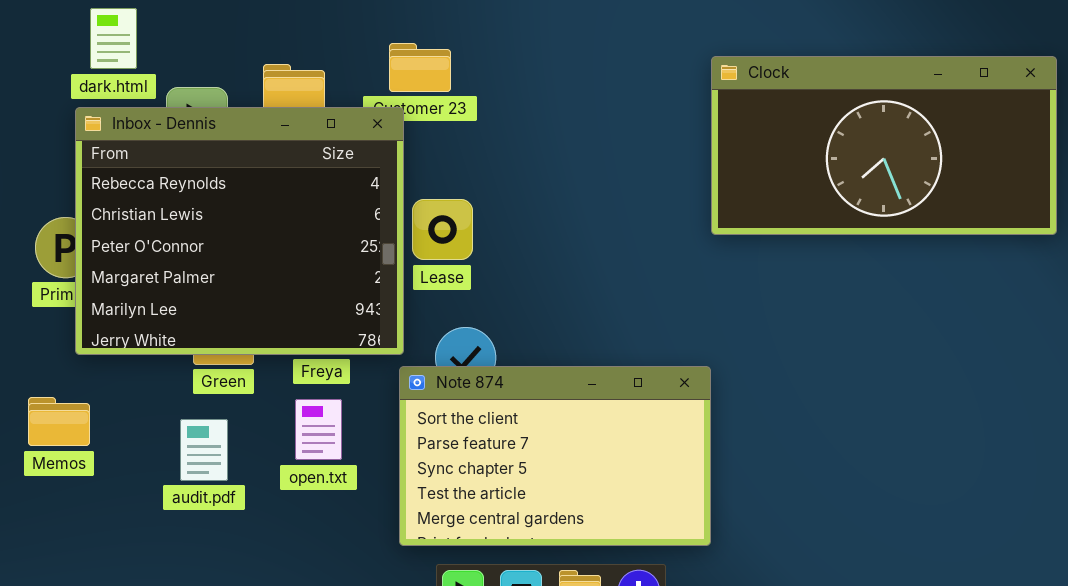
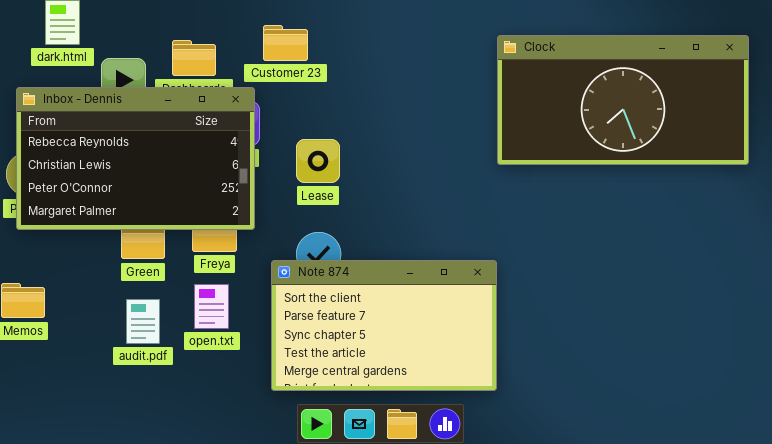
Inbox - Dennis: [75,107,404,355] -> [16,87,255,230], moved, resized
Lease: [412,199,473,260] -> [296,139,340,183], moved
audit.pdf: [180,419,228,481] -> [126,299,160,344], moved

